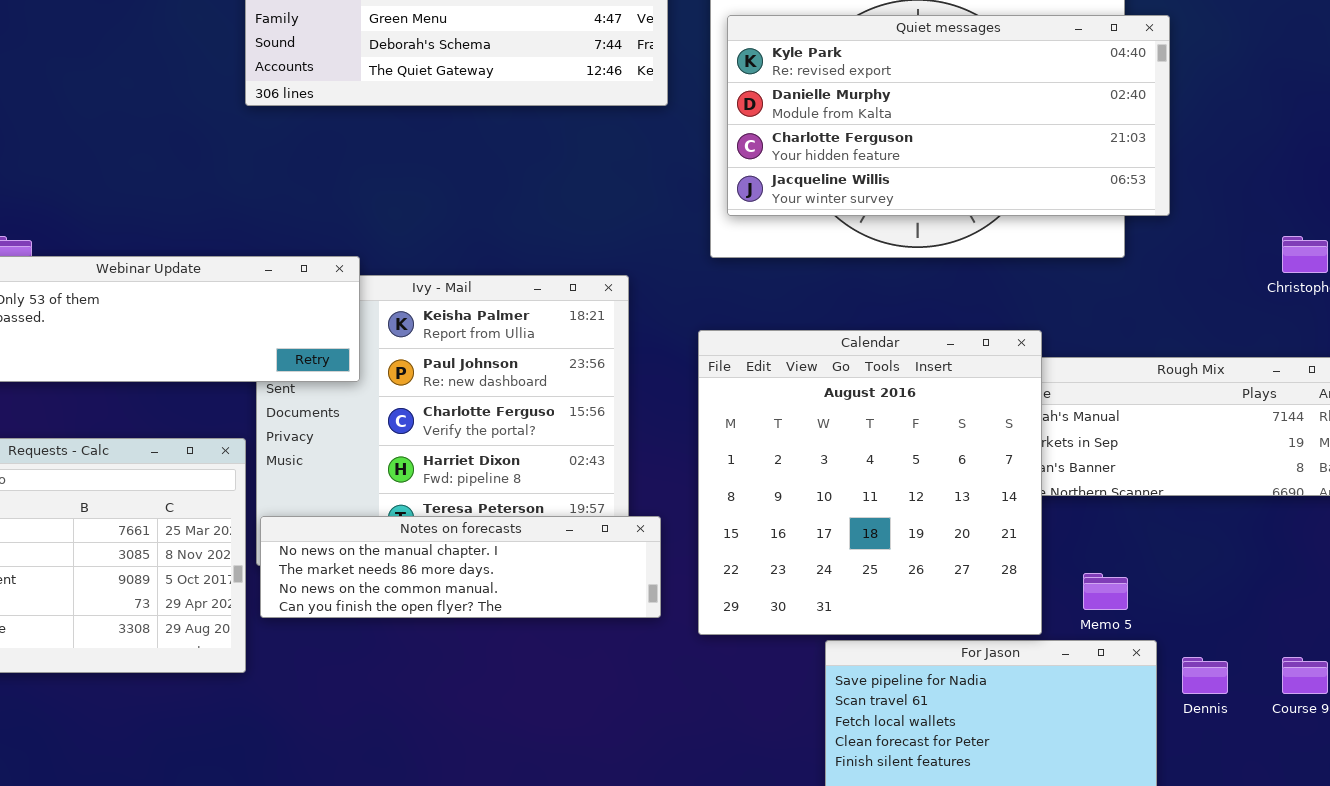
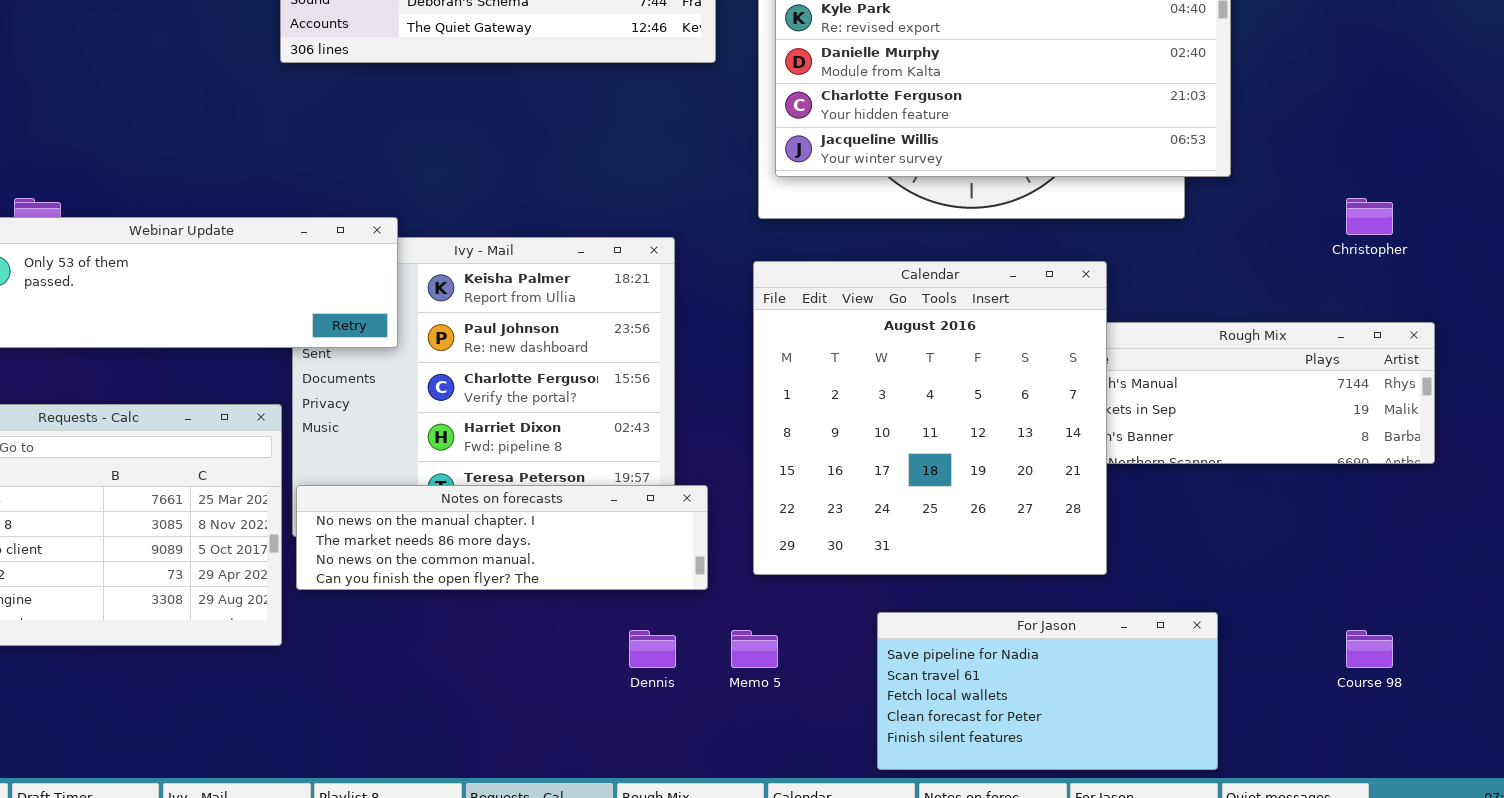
Calendar: [698,330,1042,635] -> [753,261,1107,575], moved
Memo 5: [1083,573,1128,610] -> [731,630,778,668], moved
Dennis: [1182,657,1228,694] -> [629,630,676,668], moved

